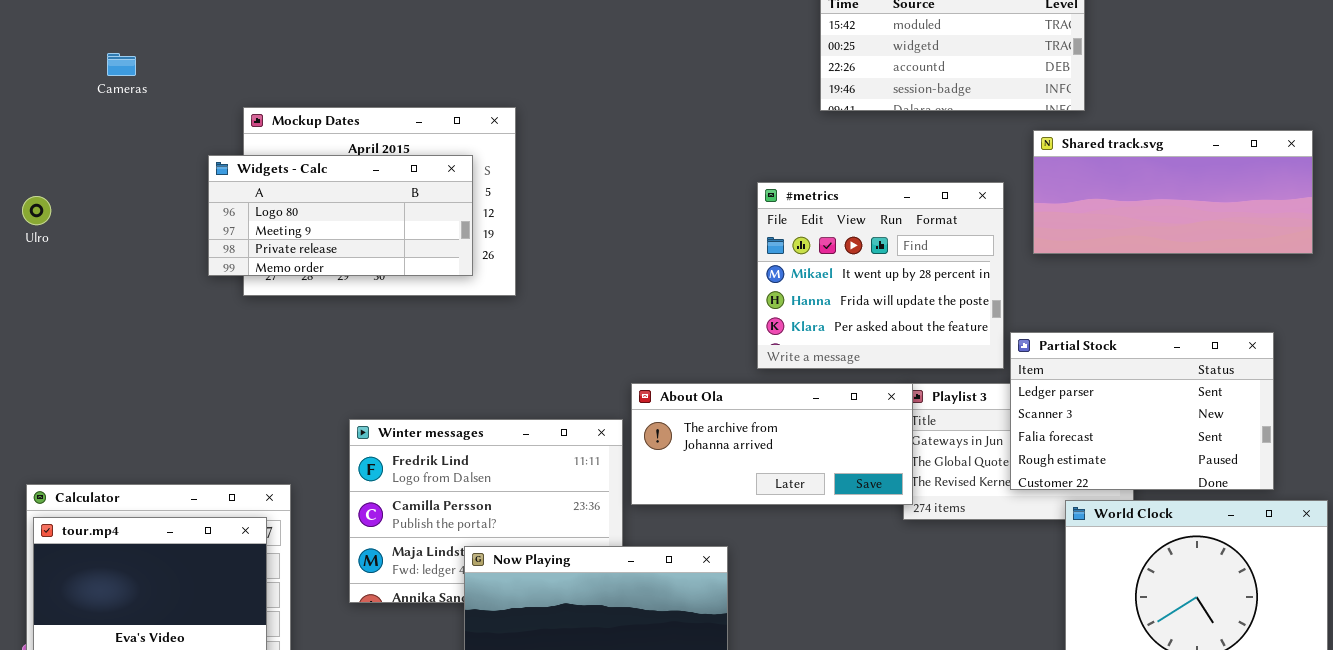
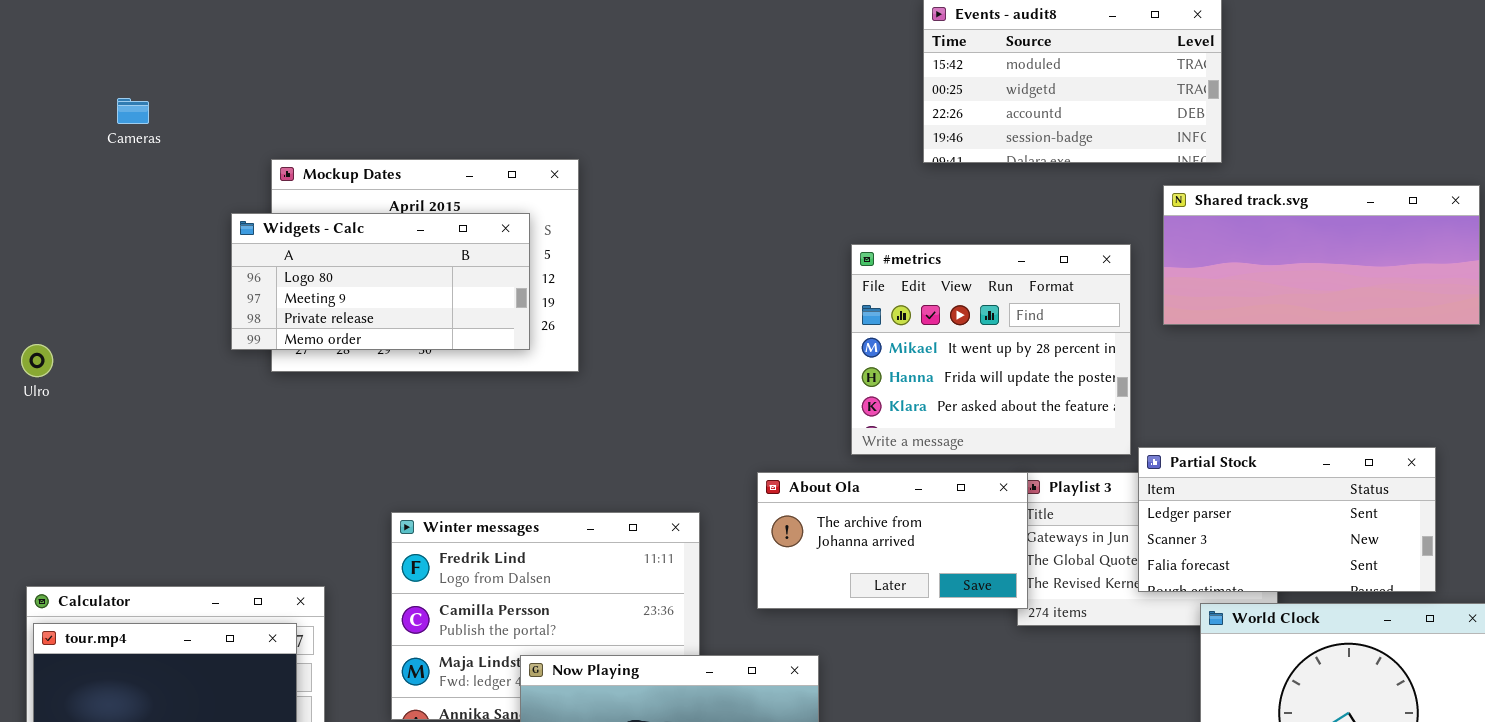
Ulro: [22,196,51,225] -> [21,344,53,377], moved
Partial Stock: [1010,332,1274,490] -> [1138,447,1436,592], resized
About Ola: [631,383,913,505] -> [757,472,1028,609], resized

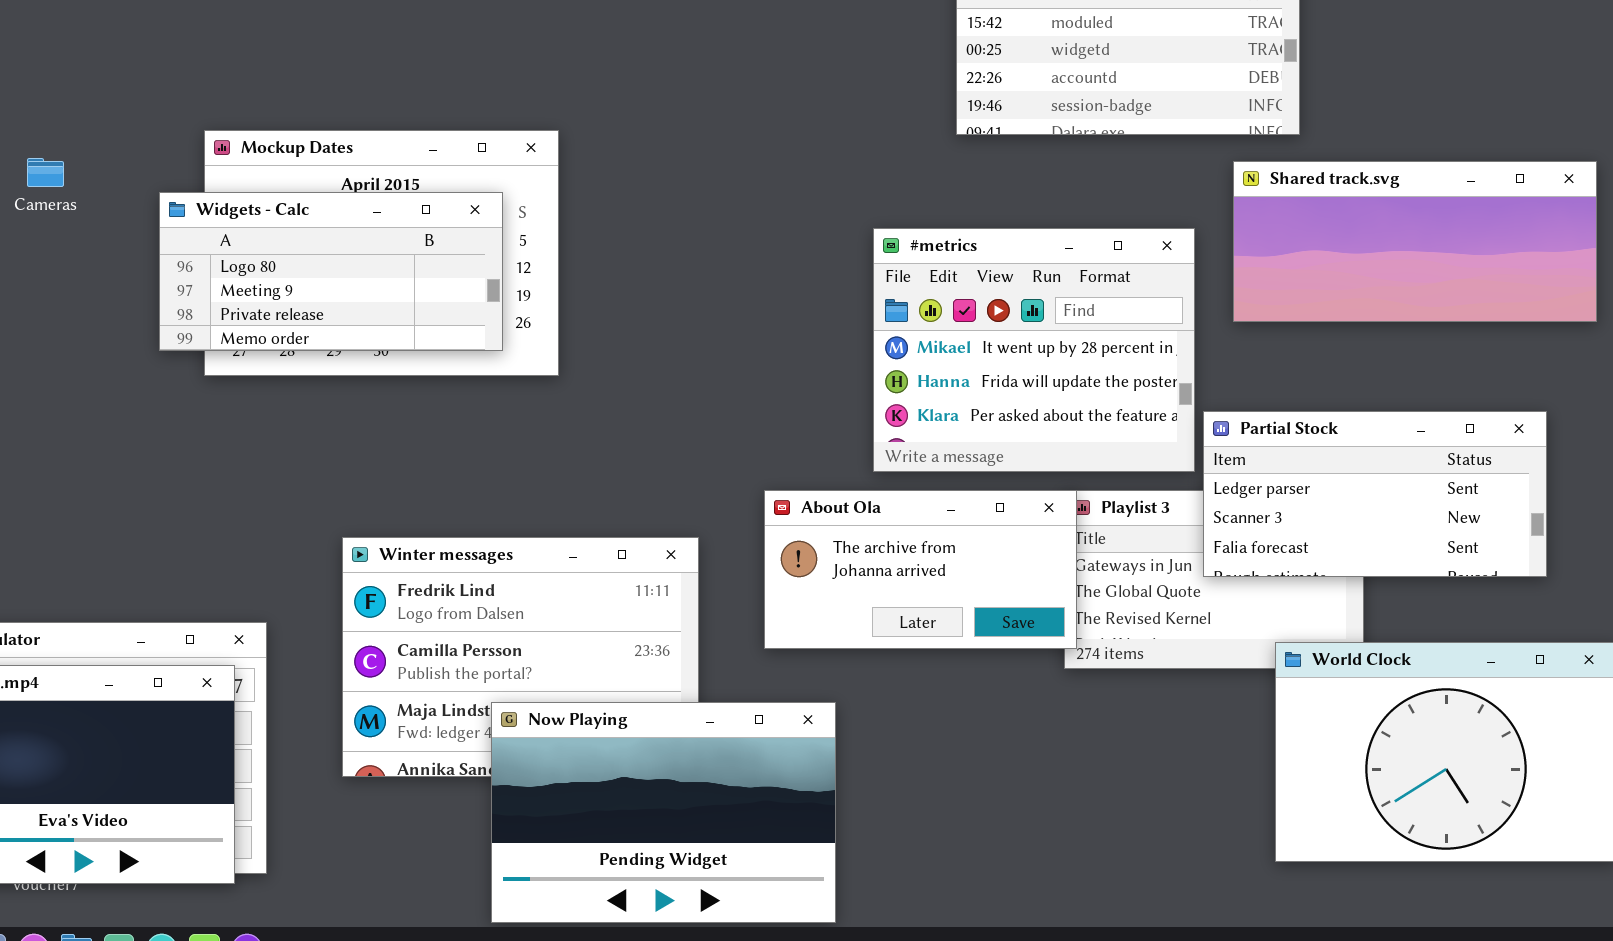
Cameras: [117,98,149,124] -> [27,158,64,187], moved
Partial Stock: [1138,447,1436,592] -> [1203,411,1547,577], moved

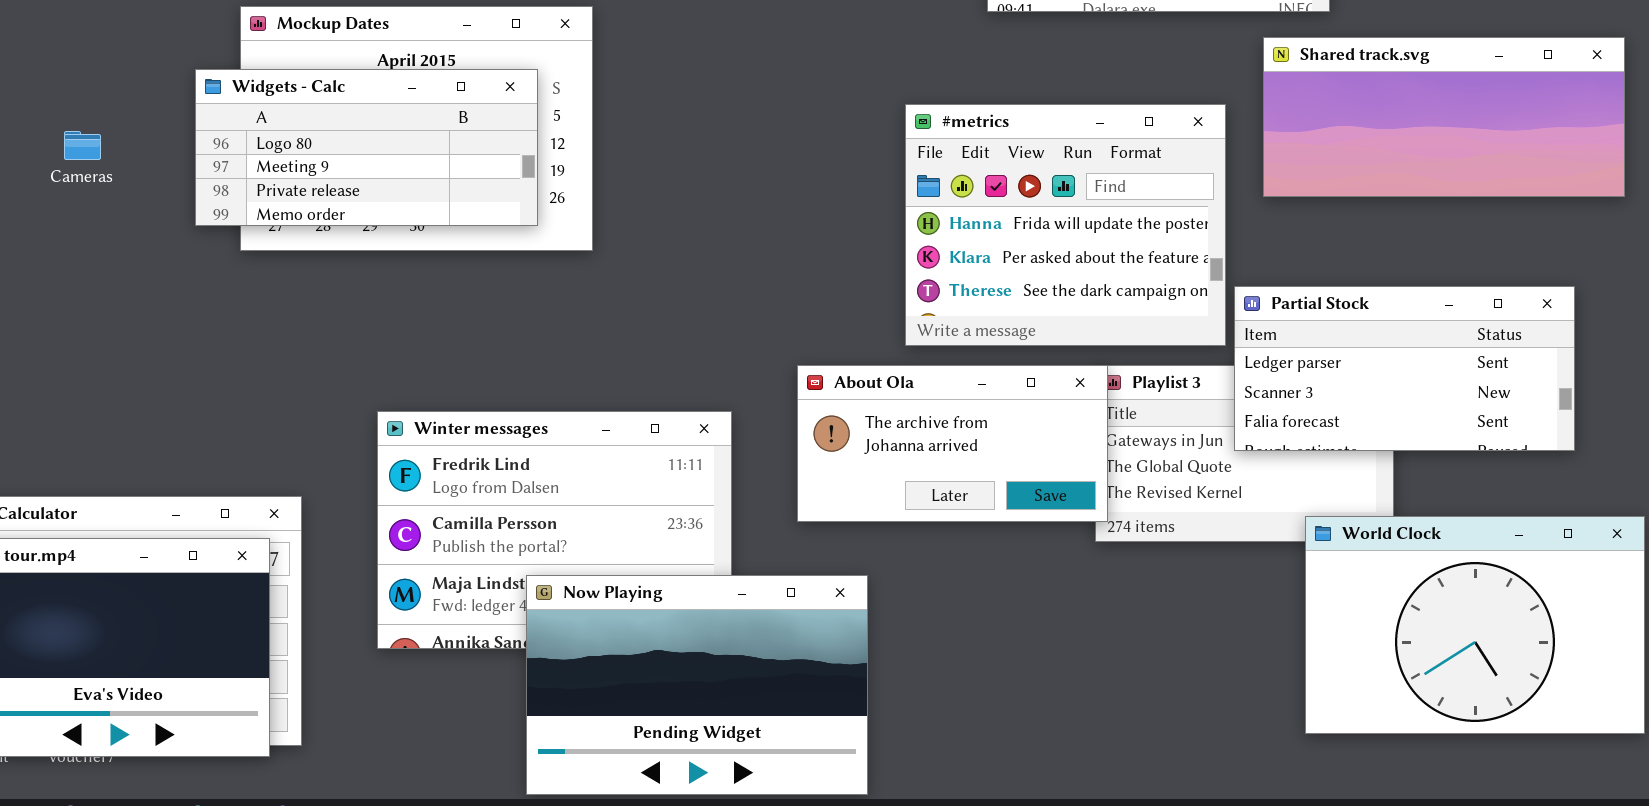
Cameras: [27,158,64,187] -> [64,131,101,160], moved
#metrics: [873,228,1195,472] -> [905,104,1226,346], scrolled down 1 row

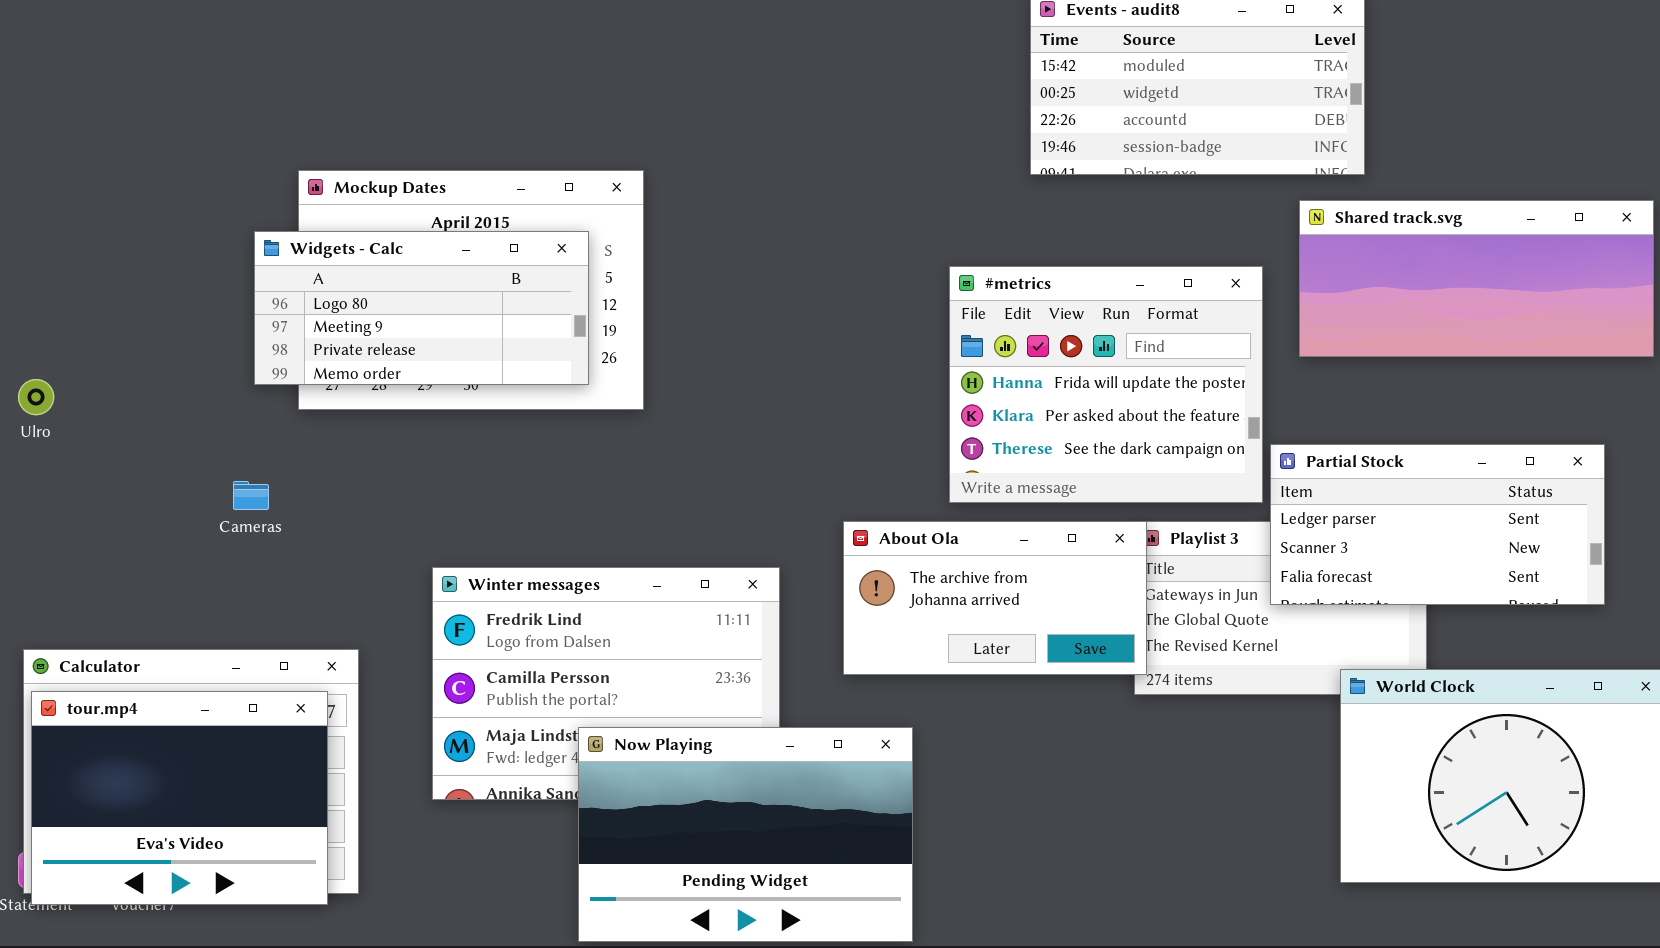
Cameras: [64,131,101,160] -> [233,481,269,510], moved

